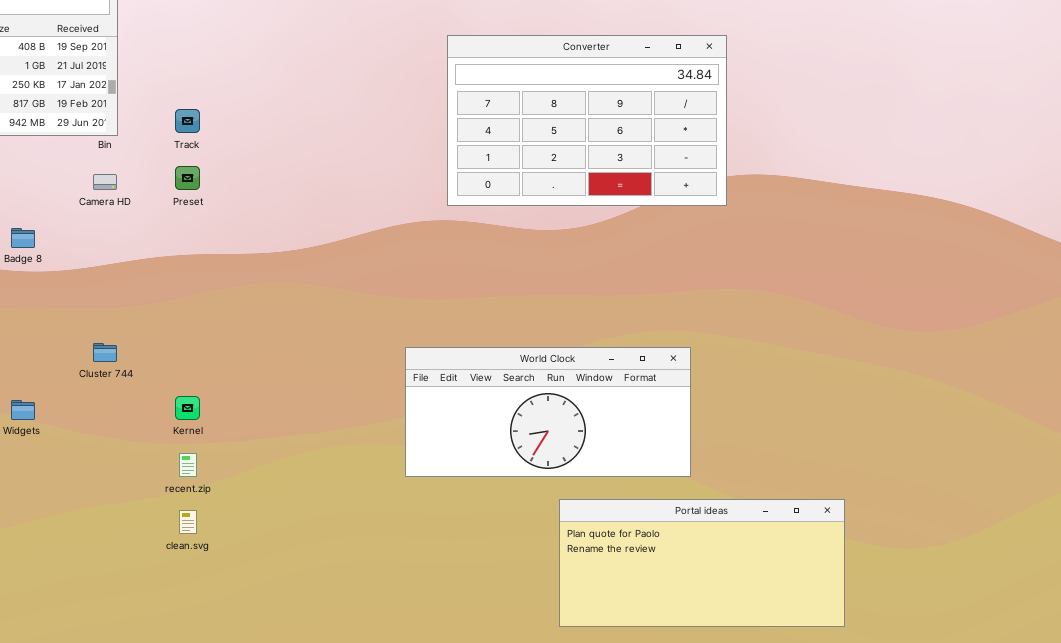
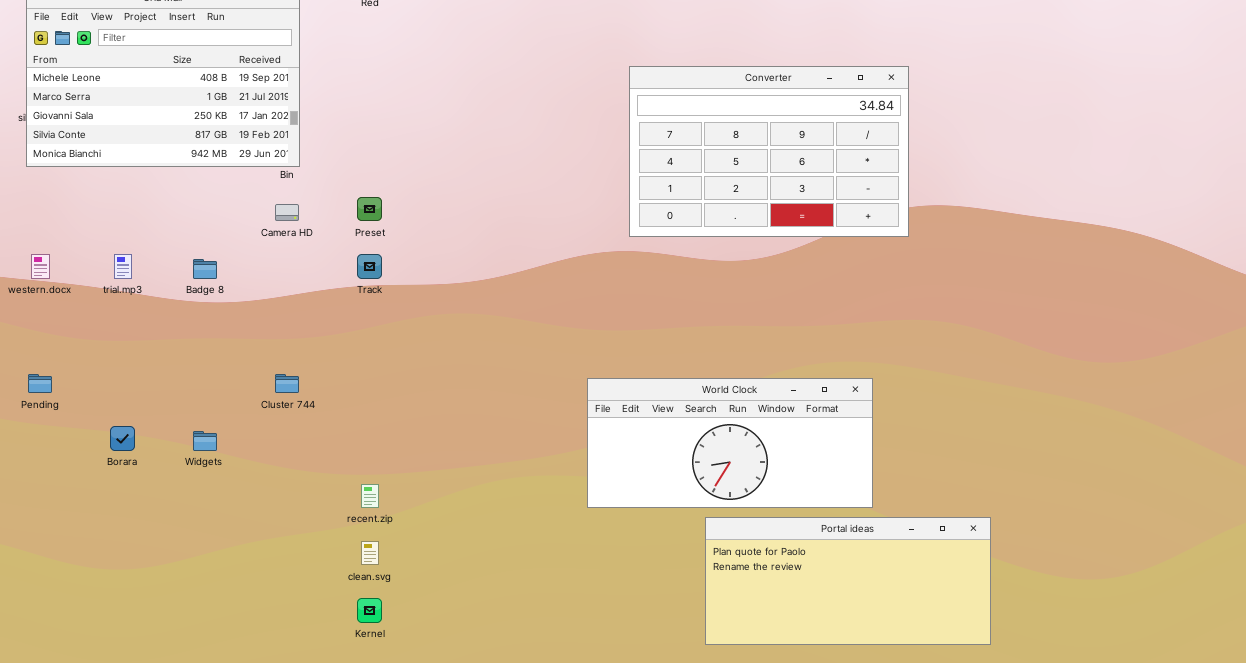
Track: [175,109,200,133] -> [357,254,382,279], moved
Kernel: [175,396,200,420] -> [357,598,382,623], moved
Portal ideas: [559,499,845,627] -> [705,517,991,645], moved

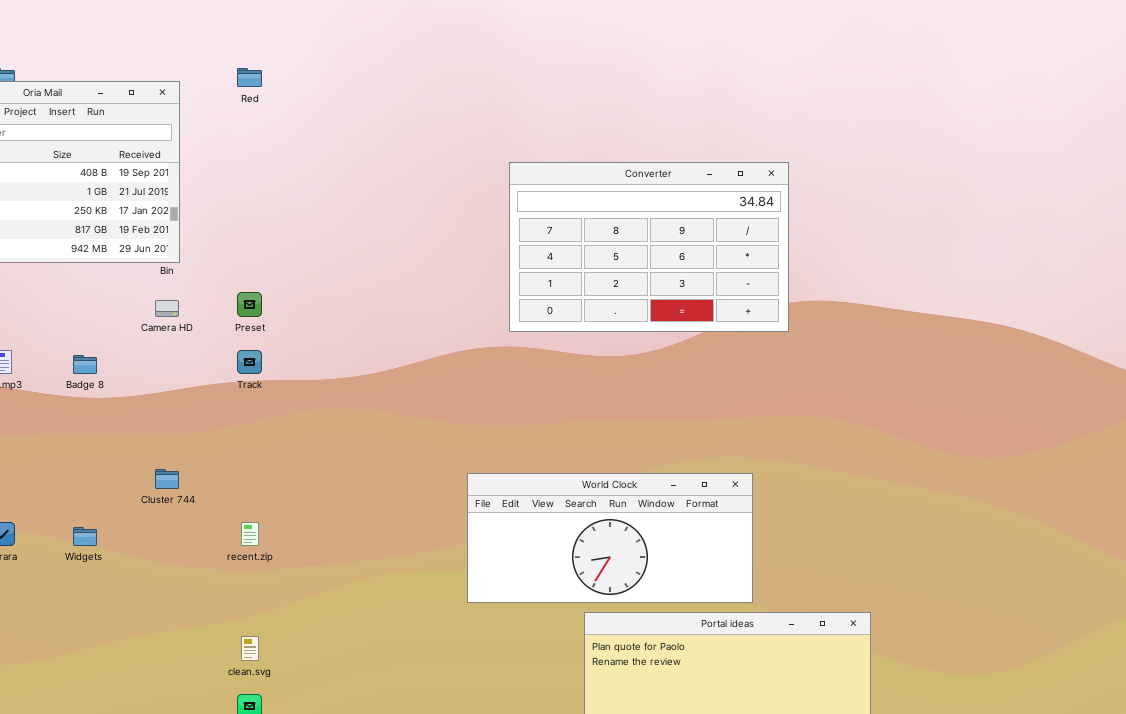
recent.zip: [361,484,379,508] -> [241,522,259,546], moved

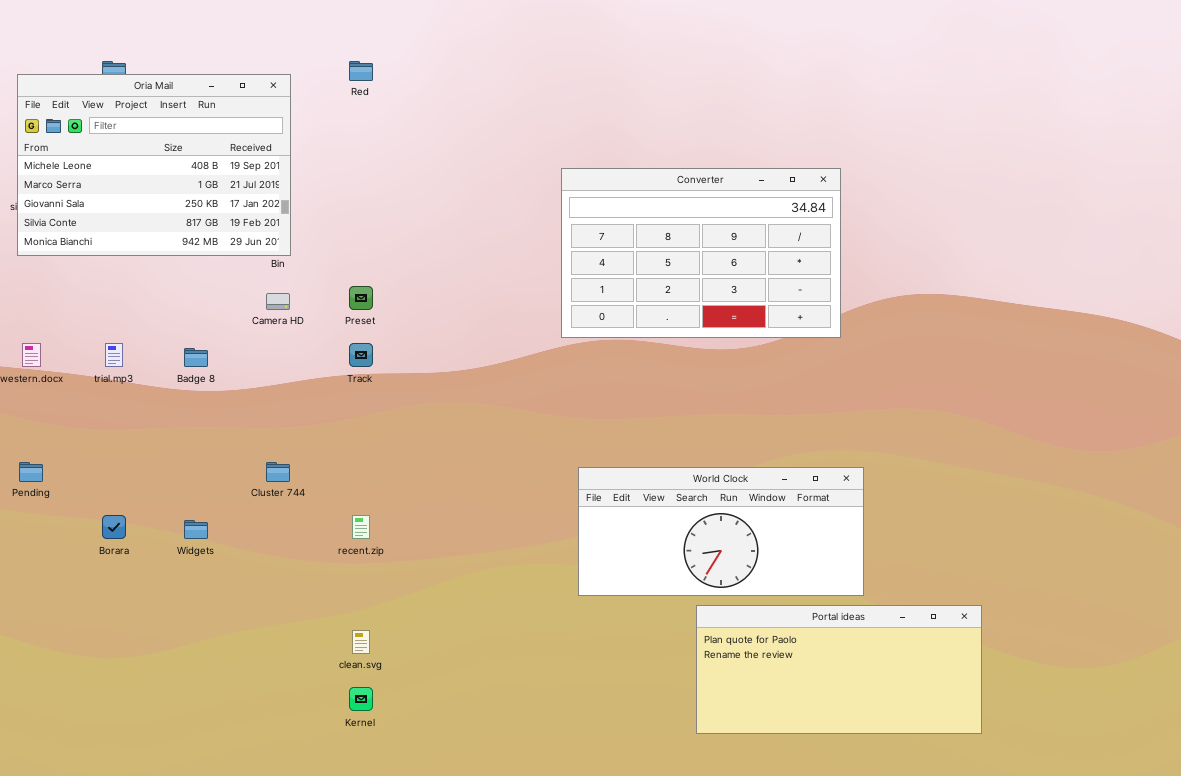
Converter: [509,162,789,332] -> [561,168,841,338], moved

